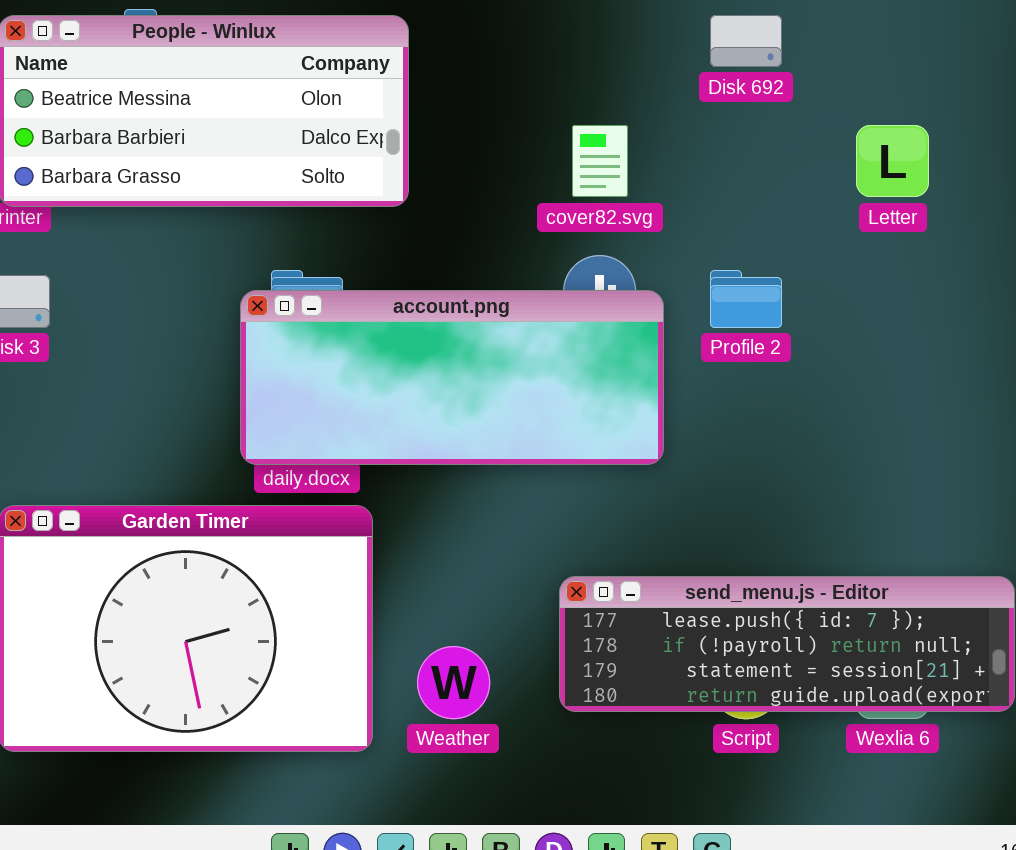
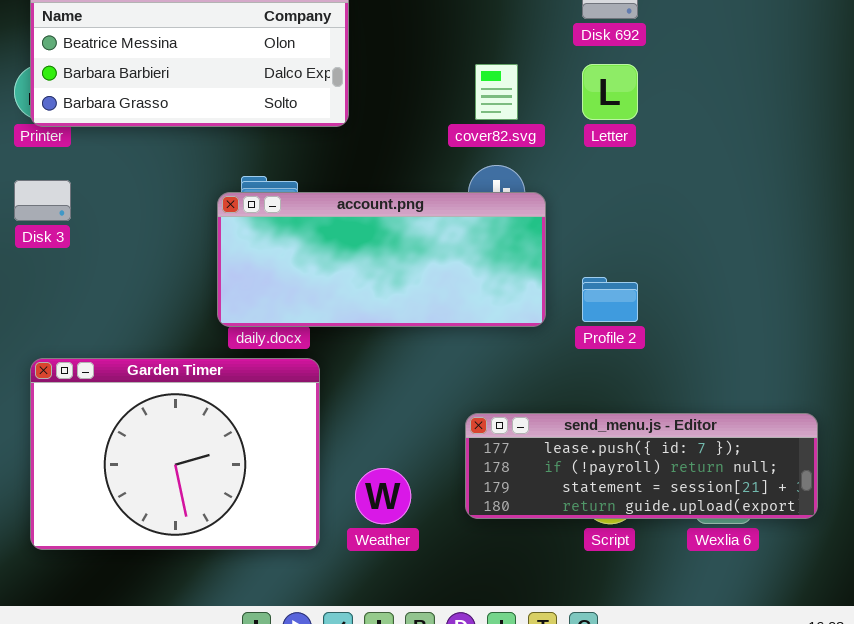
Letter: [856,125,929,197] -> [582,64,638,120], moved
Profile 2: [710,270,782,328] -> [582,277,638,322], moved

